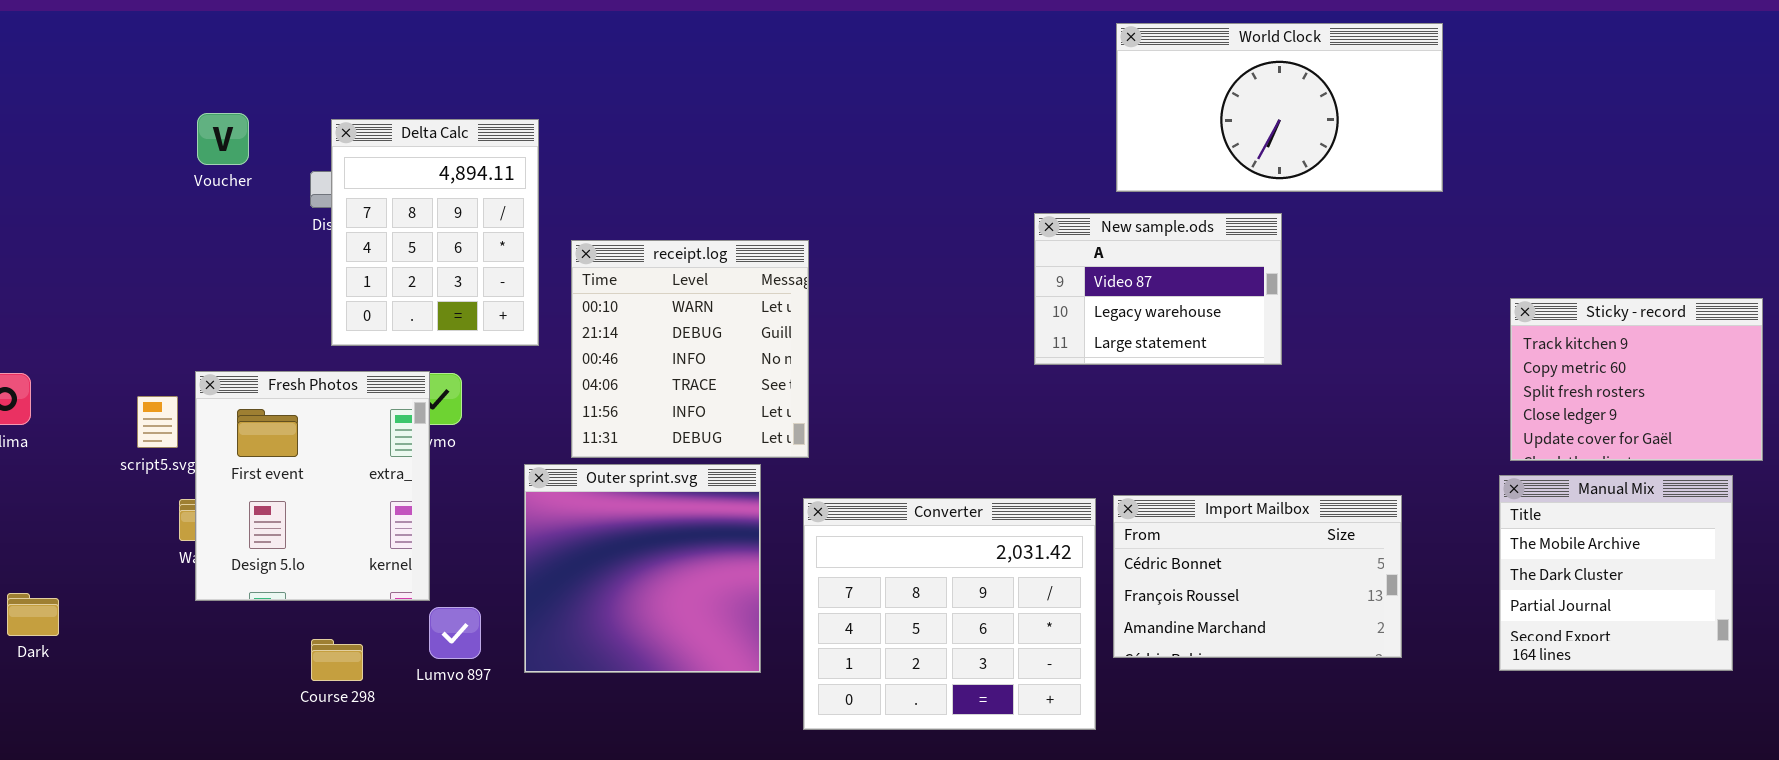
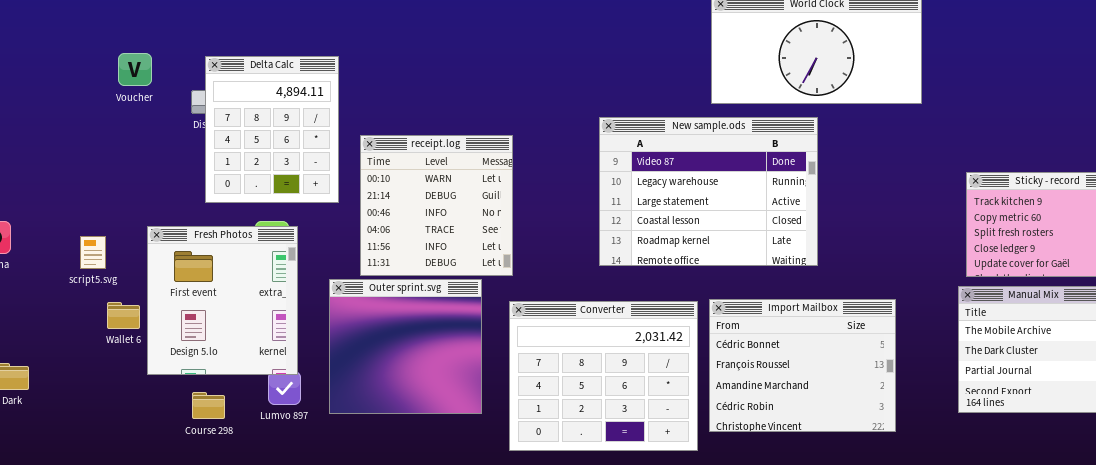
New sample.ods: [1034,213,1282,365] -> [599,117,818,266], resized
Fresh Photos: [195,371,430,601] -> [147,226,298,375], moved
Import Mailbox: [1113,495,1402,658] -> [709,299,896,432], resized

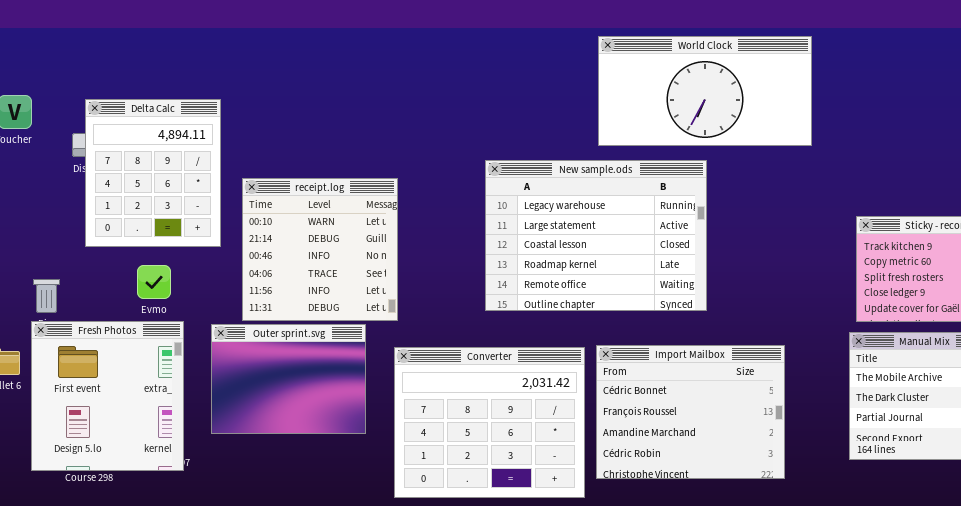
New sample.ods: [599,117,818,266] -> [485,160,707,311], scrolled down 1 row
Fresh Photos: [147,226,298,375] -> [31,321,184,471], moved
Outer sprint.svg: [329,279,482,414] -> [211,324,366,434], resized

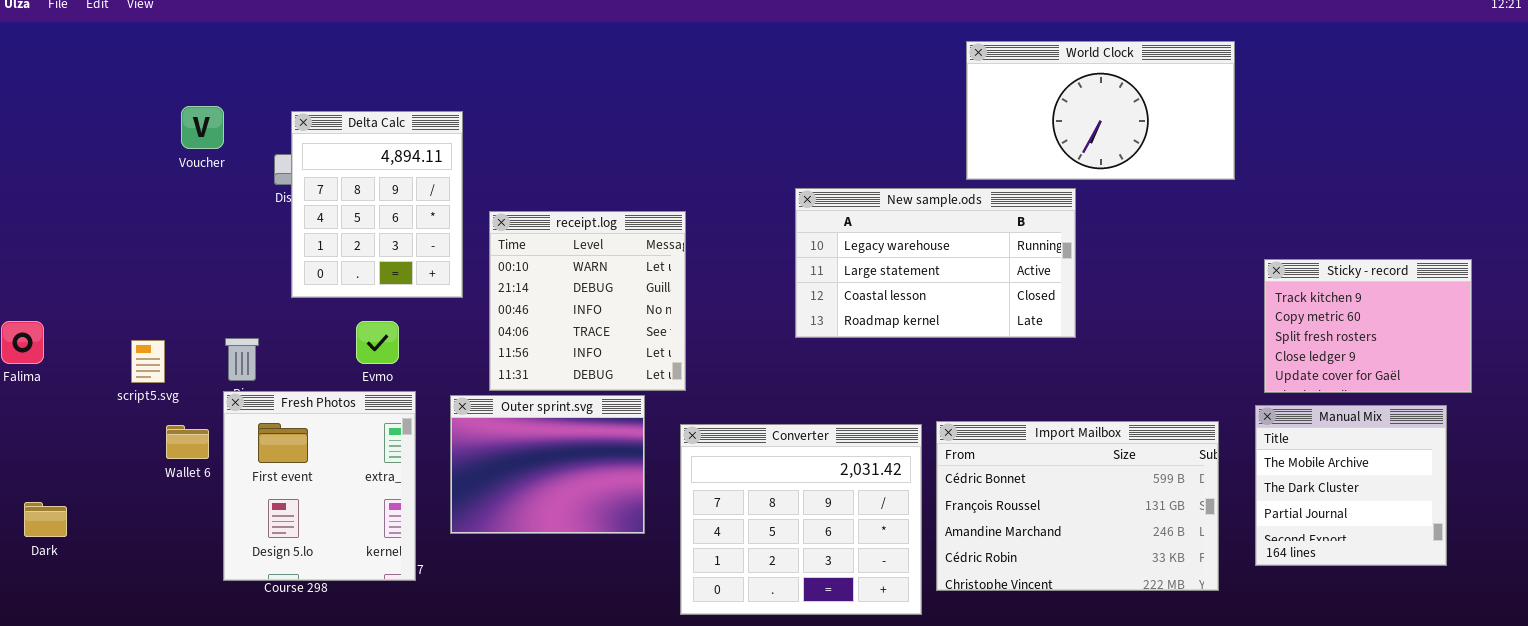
World Clock: [598,36,812,146] -> [966,41,1235,180], moved
New sample.ods: [485,160,707,311] -> [795,188,1076,338], resized
Import Mailbox: [596,345,785,479] -> [936,421,1219,591], resized

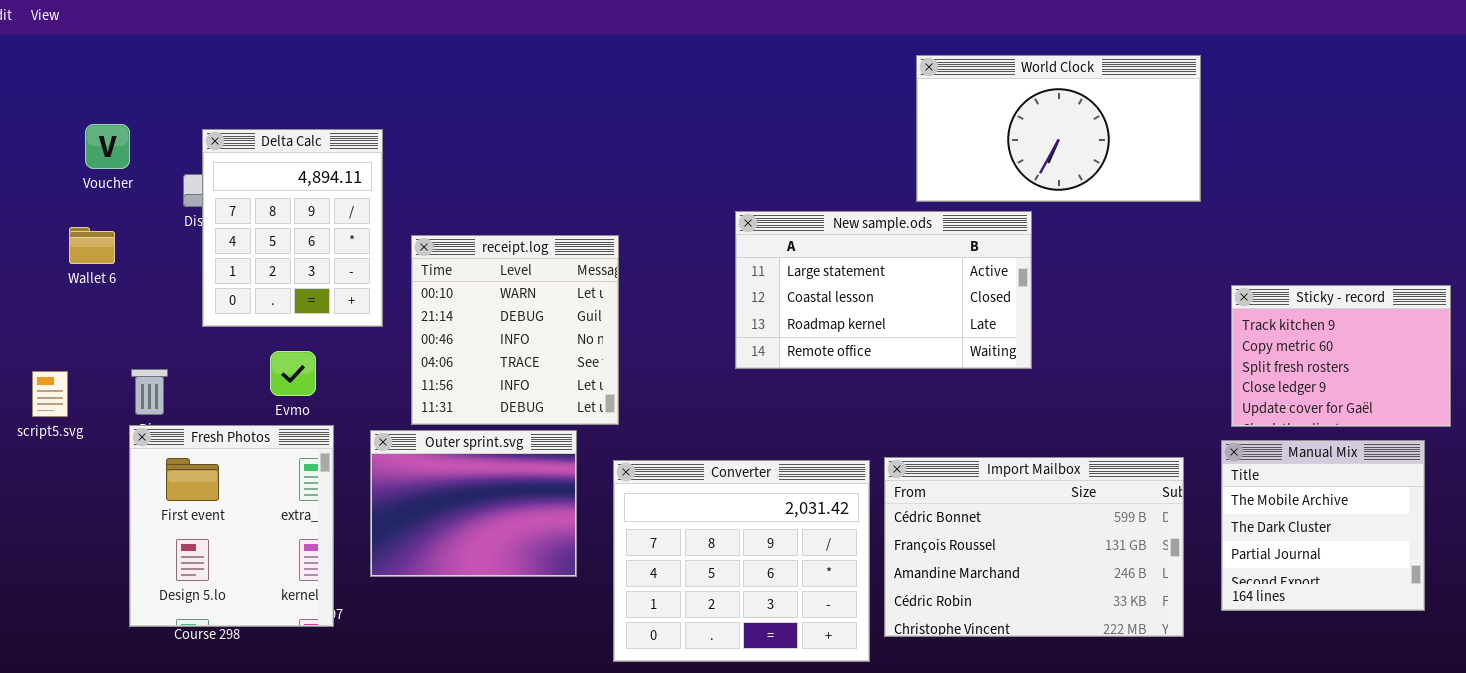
New sample.ods: [795,188,1076,338] -> [735,211,1032,369], scrolled down 1 row
Wallet 6: [166,425,209,459] -> [69,227,115,264], moved

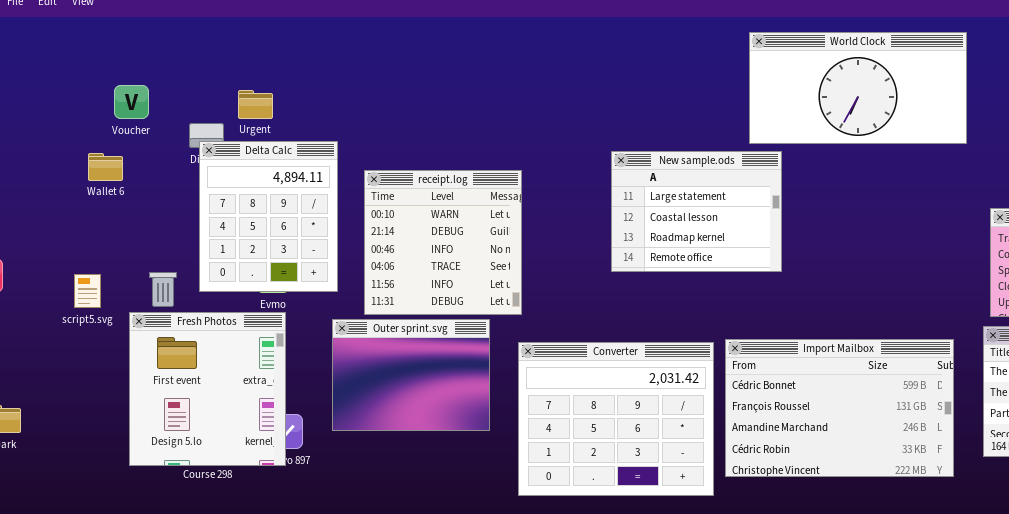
Delta Calc: [202,129,383,327] -> [199,141,338,292], moved
New sample.ods: [735,211,1032,369] -> [611,151,782,272], resized
Wallet 6: [69,227,115,264] -> [88,153,123,181], moved
Fresh Photos: [129,425,334,627] -> [129,312,286,466], moved

